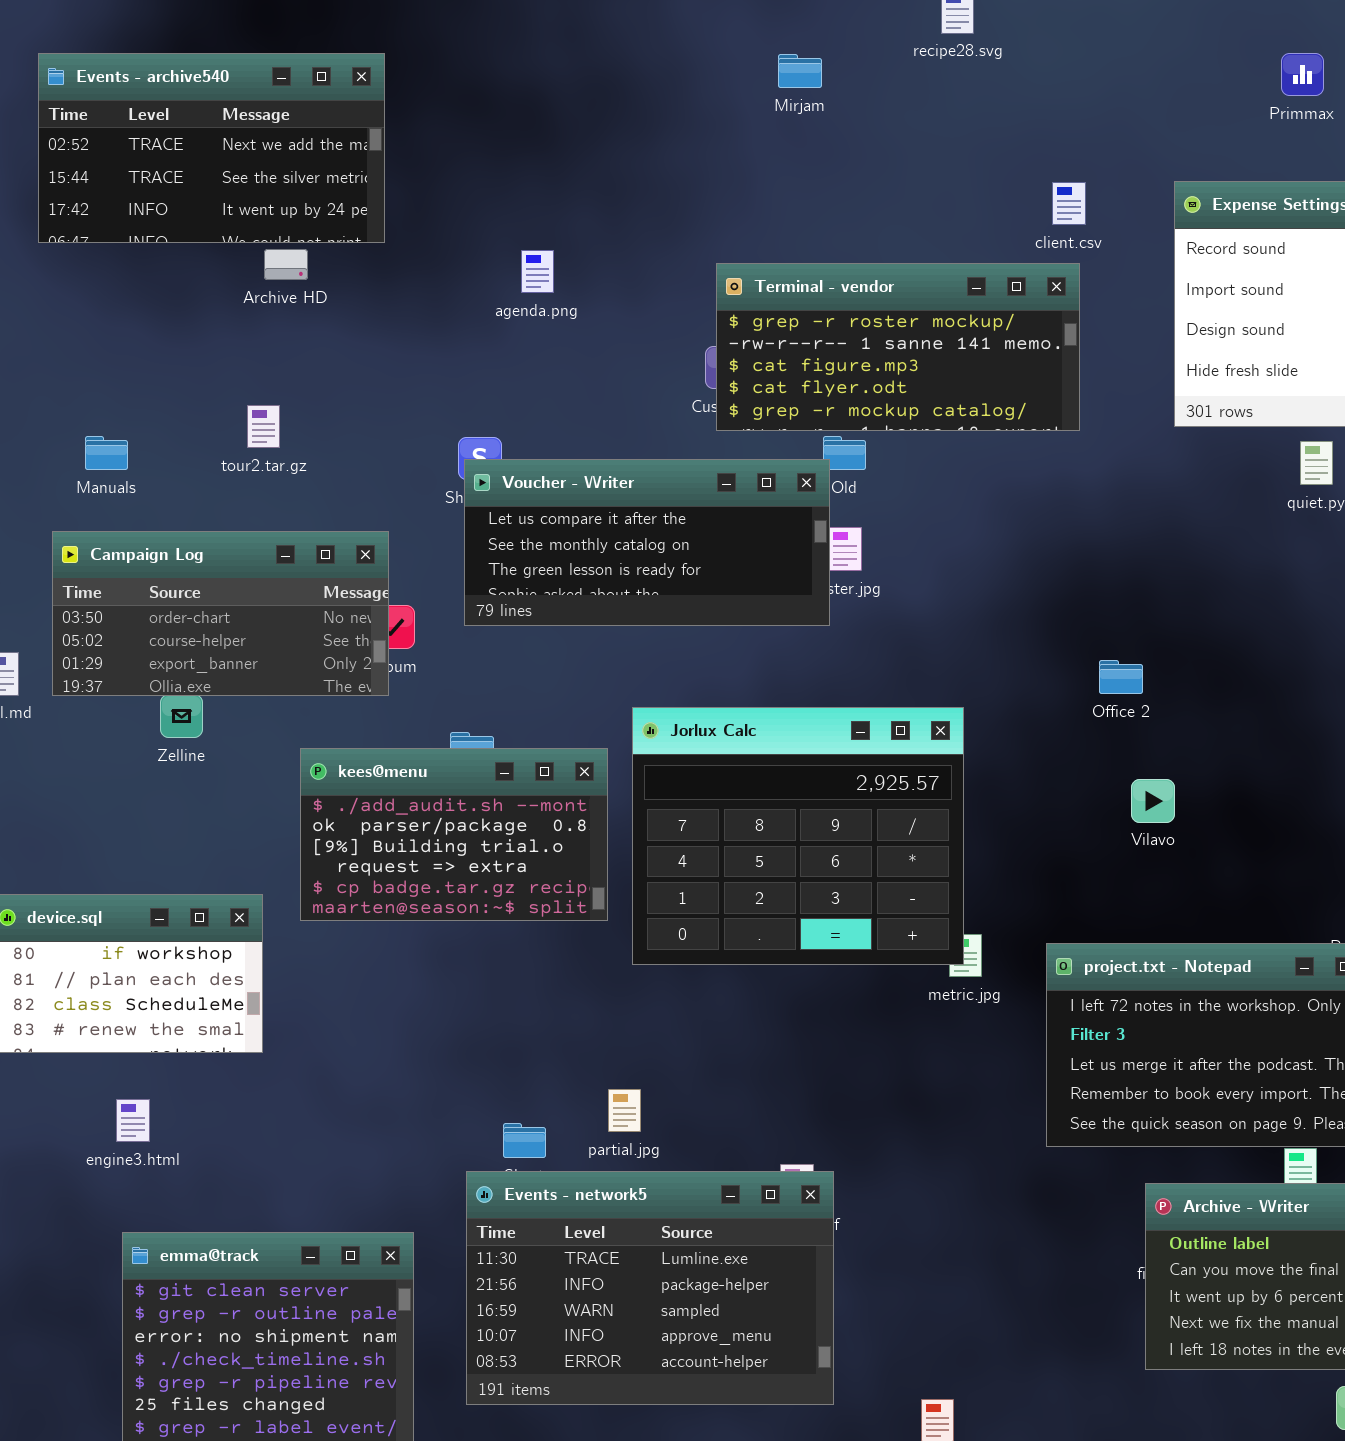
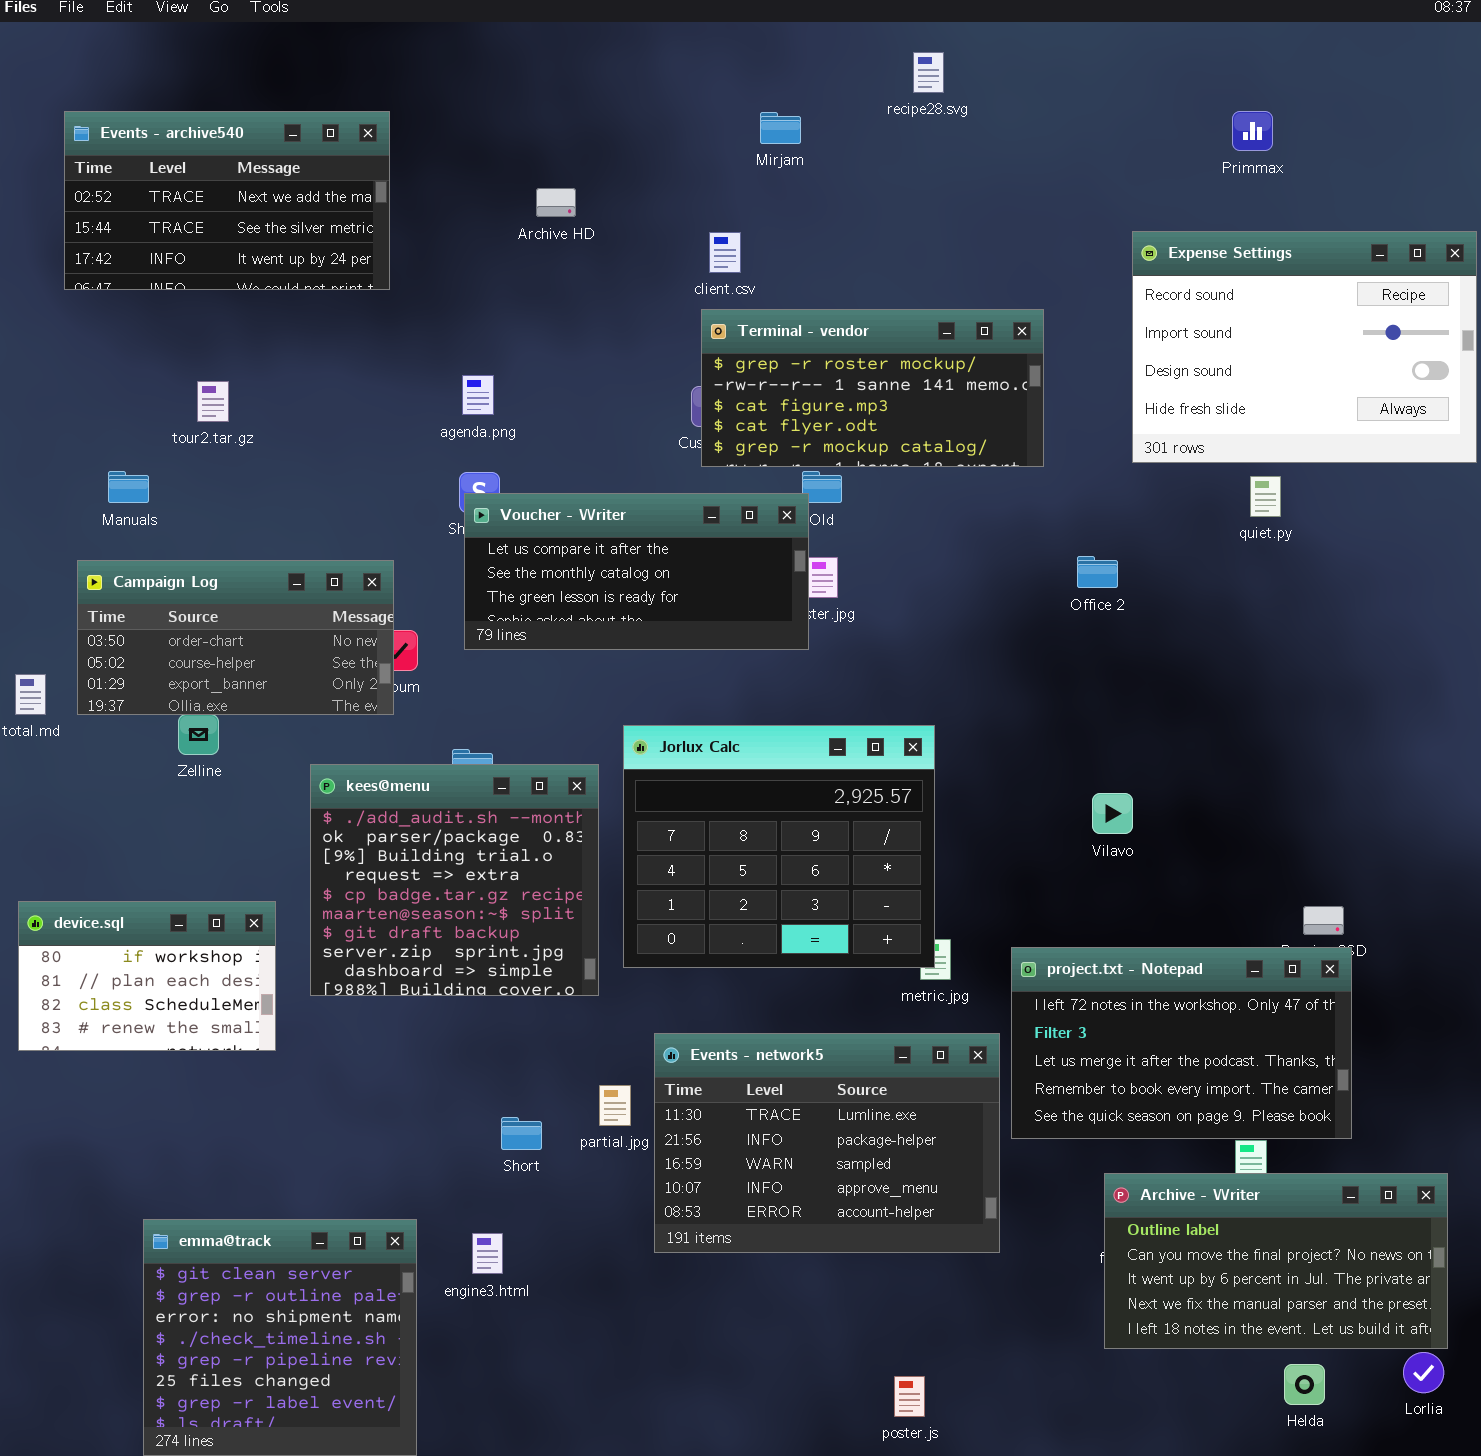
client.csv: [1052,182,1086,225] -> [709,232,741,273], moved
Archive HD: [264,249,308,280] -> [536,188,576,217], moved
agenda.png: [521,250,554,293] -> [462,375,494,415], moved
tour2.tar.gz: [247,405,280,448] -> [197,381,229,422], moved
Office 2: [1099,660,1143,694] -> [1077,556,1118,588], moved
kees@menu: [300,748,608,921] -> [310,764,599,996], resized
engine3.html: [116,1099,150,1142] -> [472,1233,503,1274], moved
Events - network5: [466,1171,834,1405] -> [654,1033,1000,1253], moved

